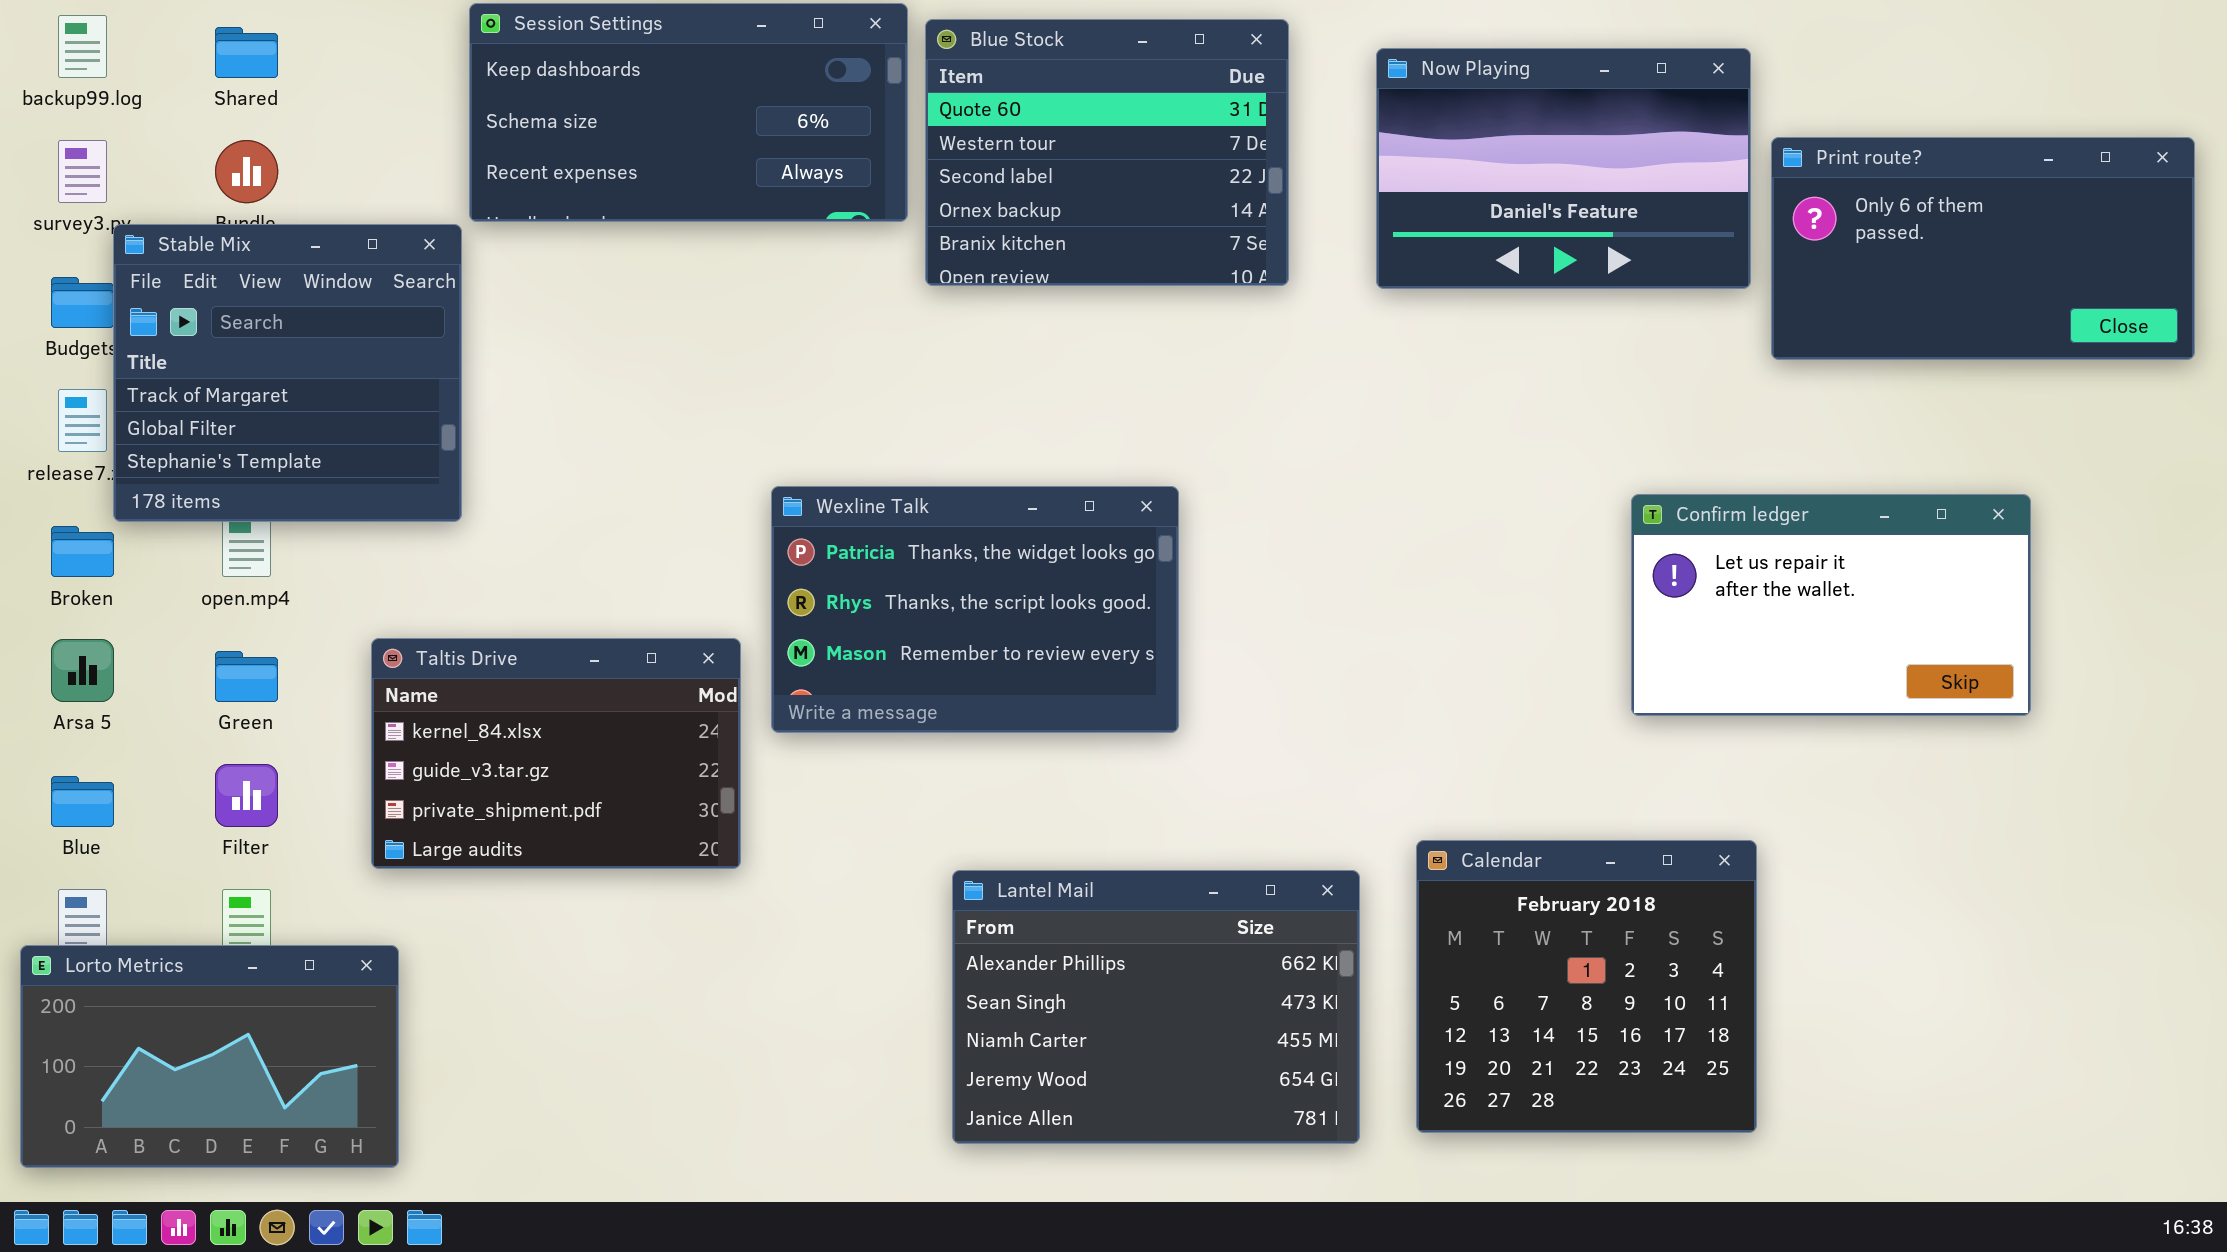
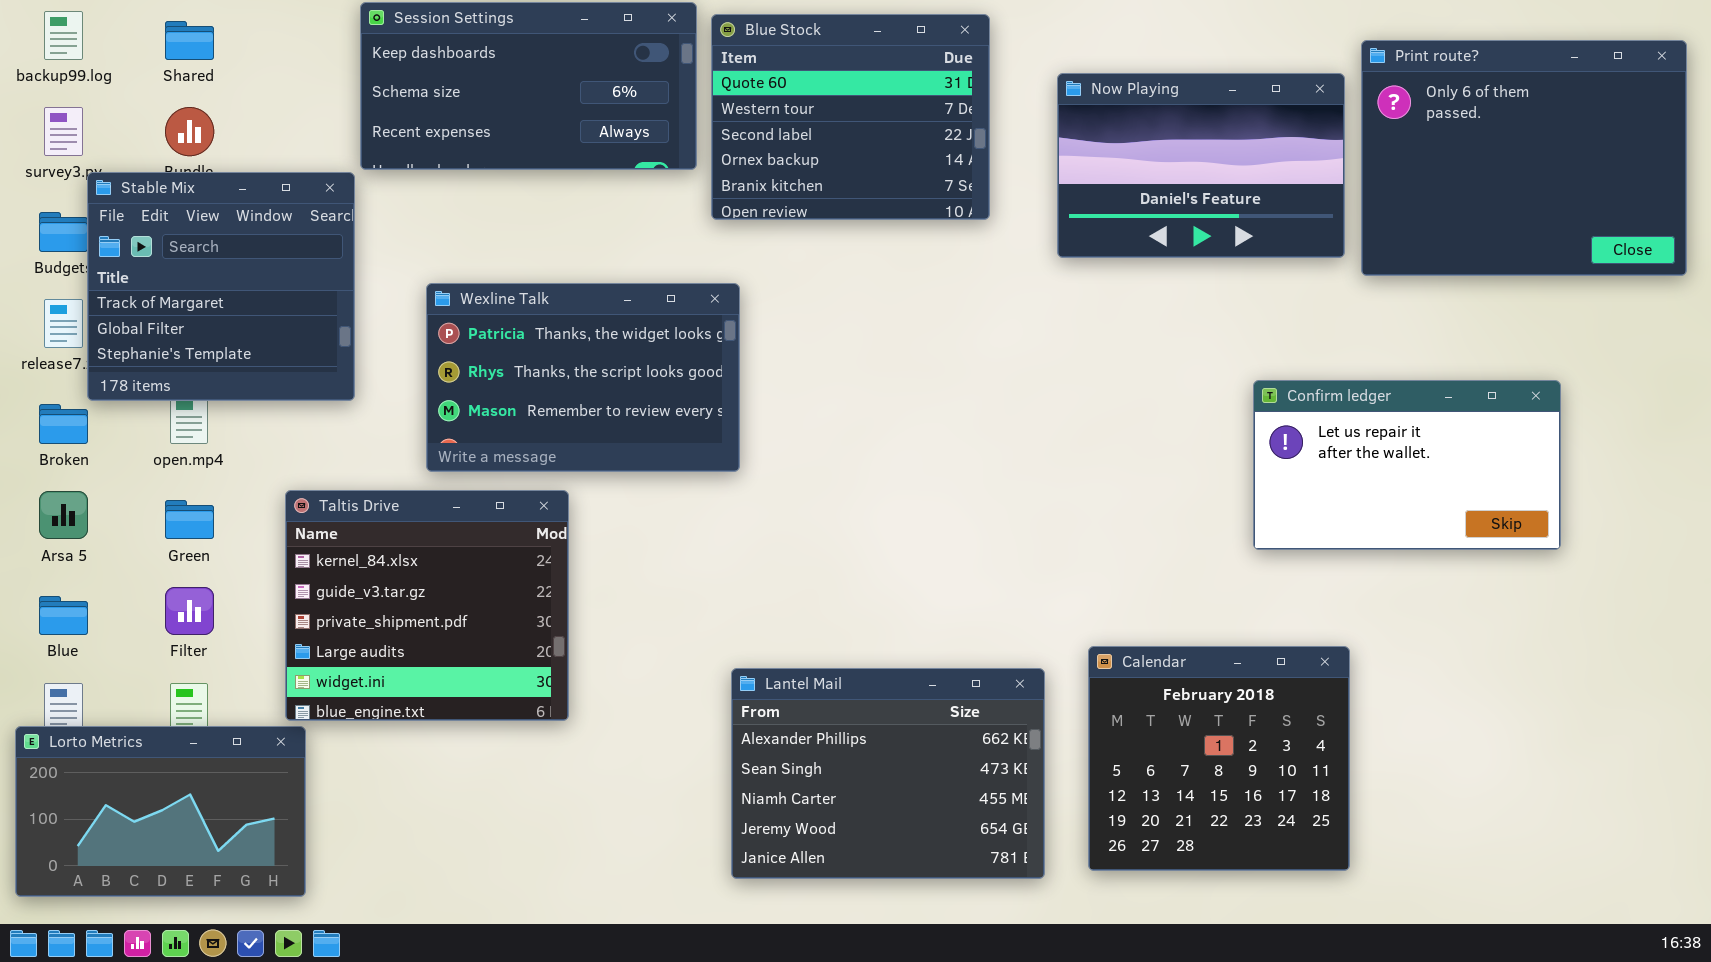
Now Playing: [1376,48,1751,289] -> [1057,73,1345,258], moved
Print route?: [1771,137,2195,360] -> [1361,40,1687,276], resized
Wexline Talk: [771,486,1179,733] -> [426,283,740,472], moved
Taltis Drive: [371,638,741,869] -> [285,490,569,721], resized

